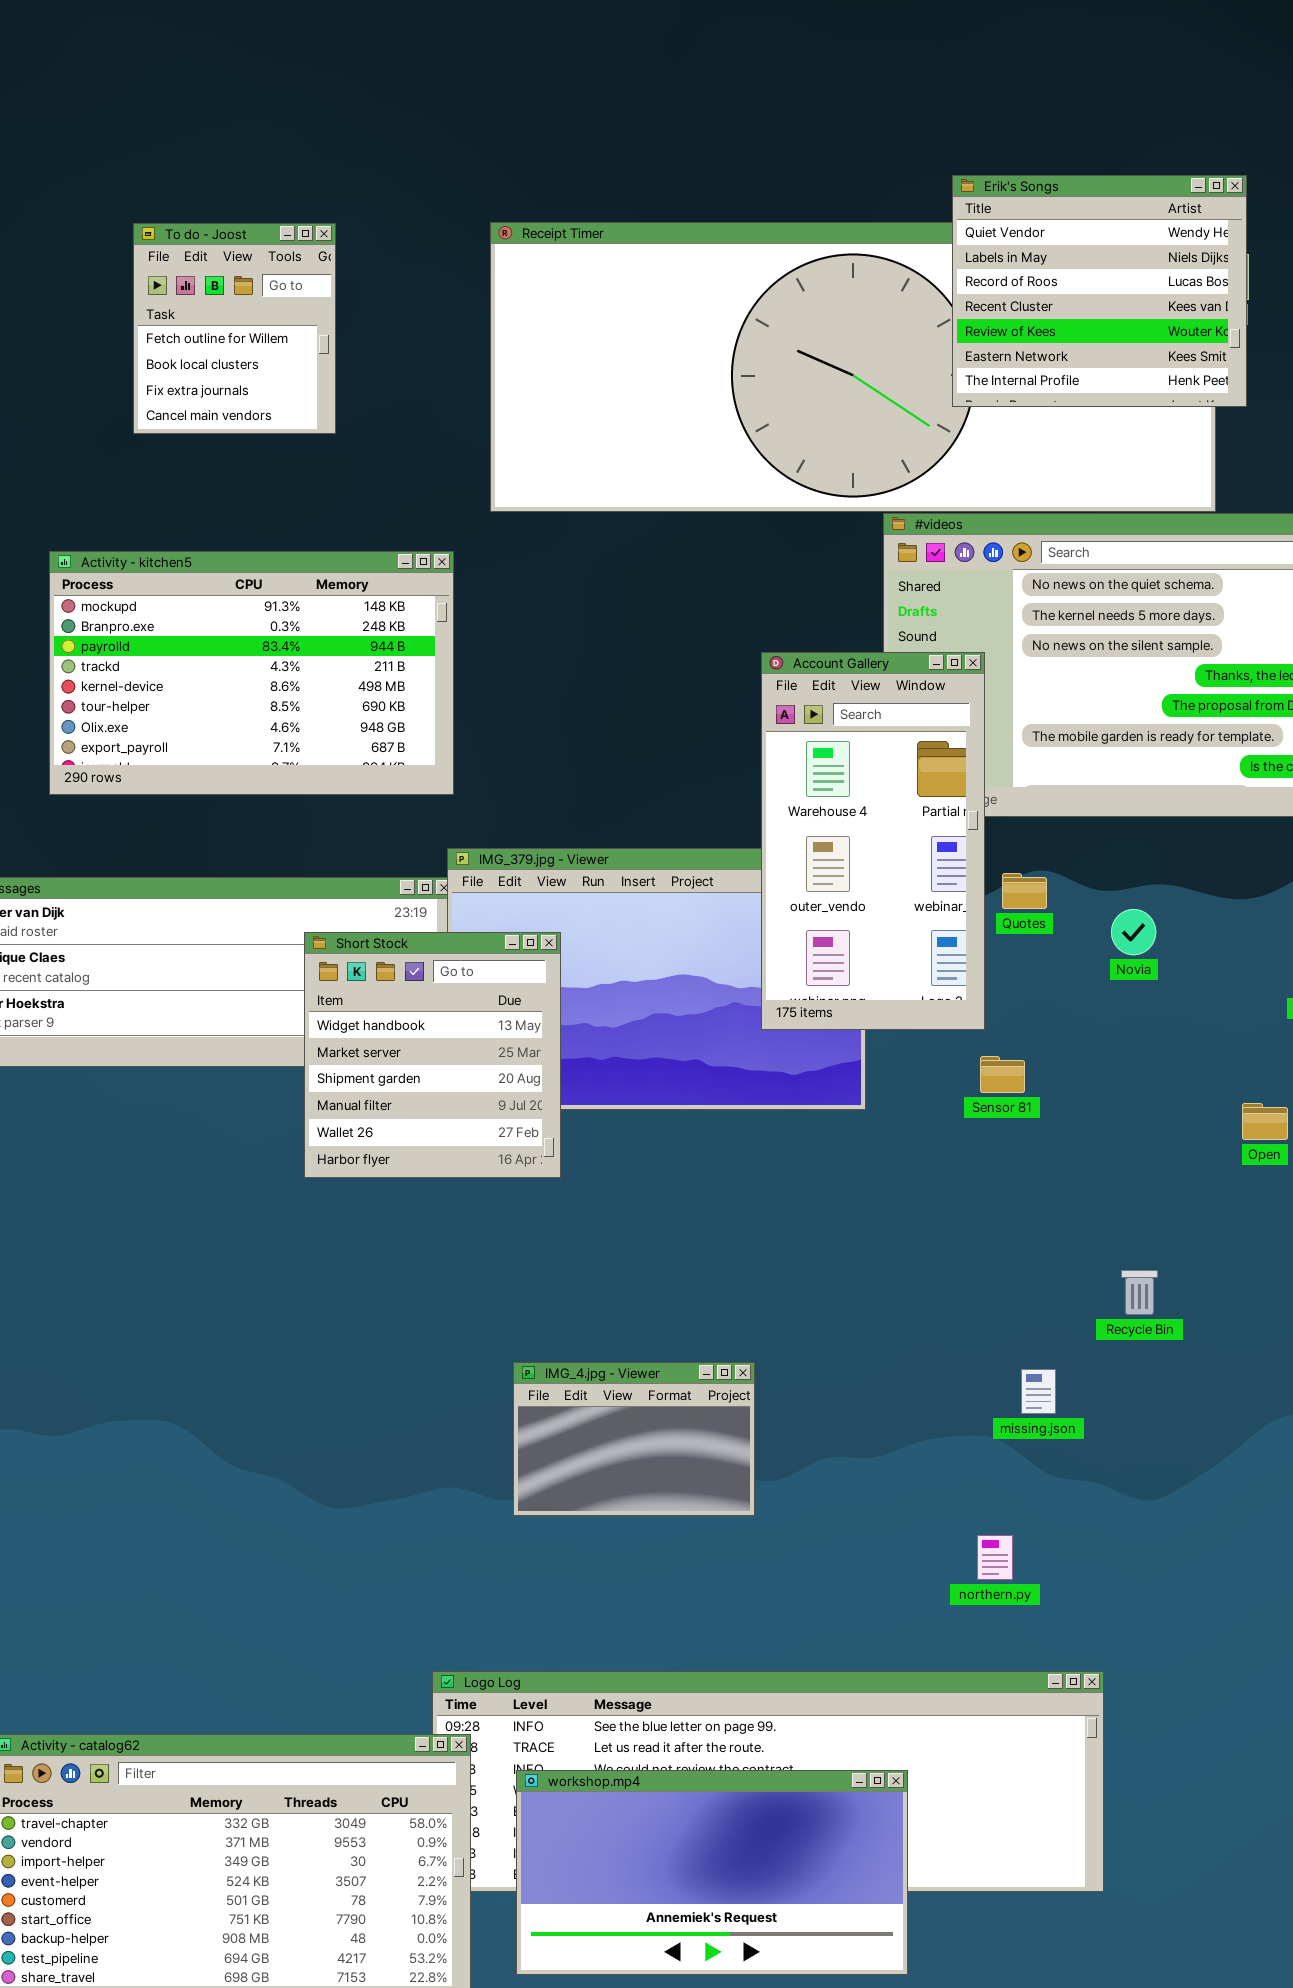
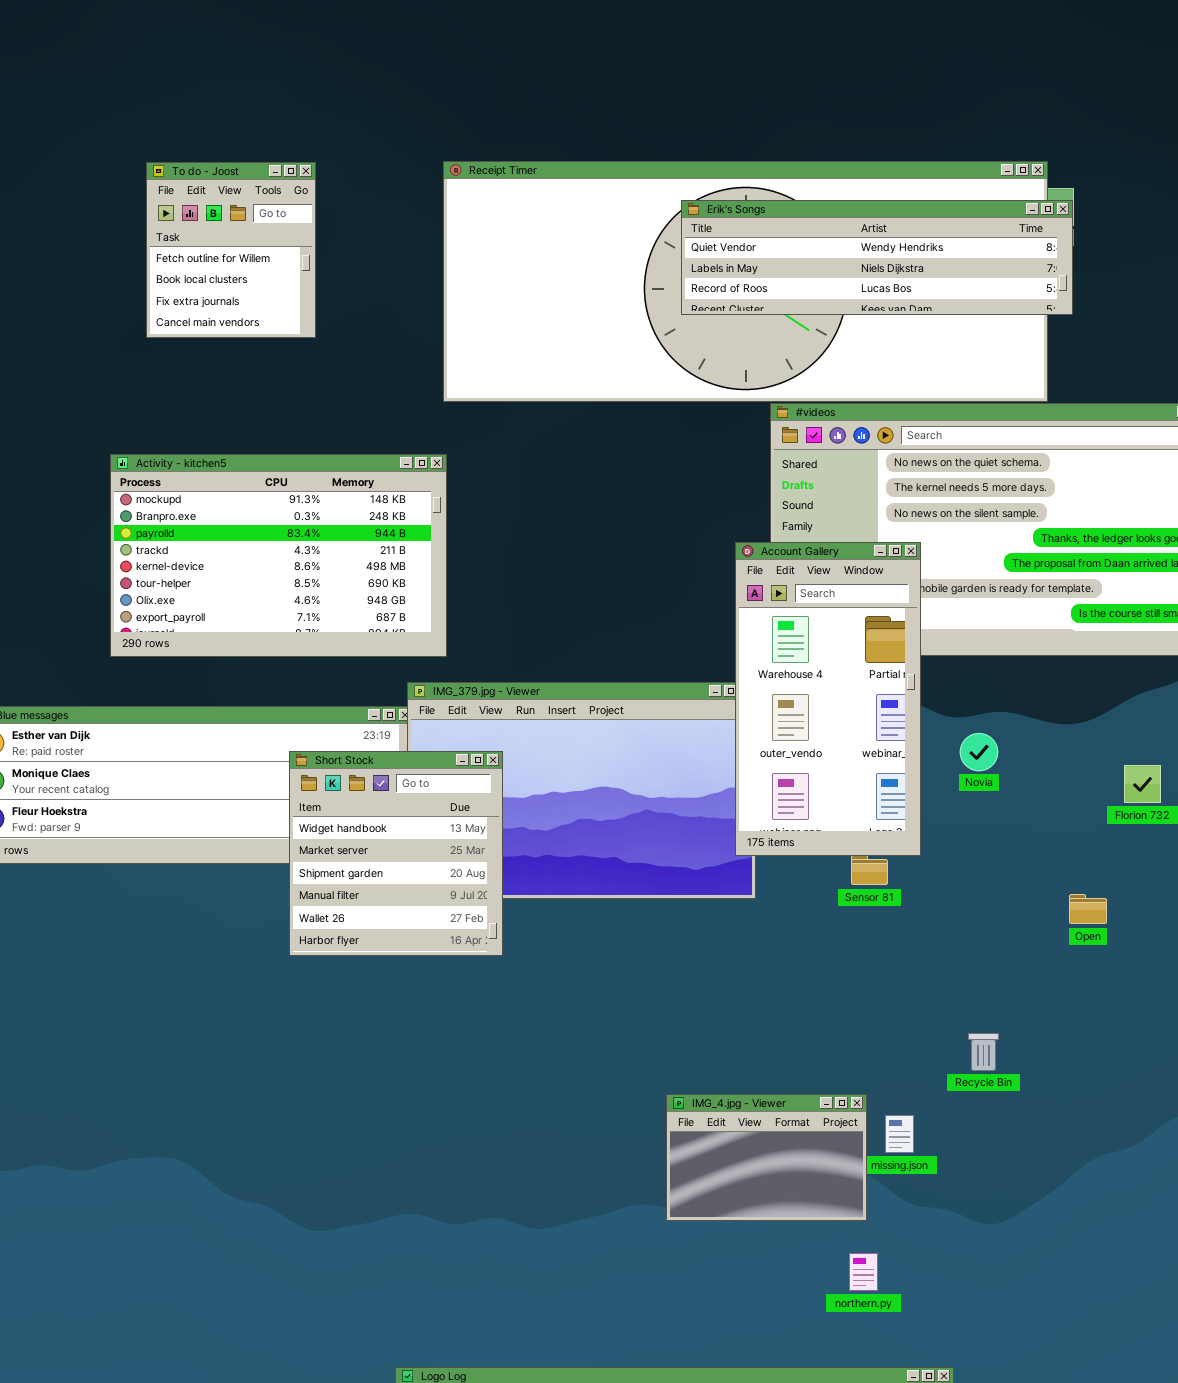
Erik's Songs: [952,175,1247,407] -> [681,200,1073,315], resized
Activity - kitchen5: [49,551,454,795] -> [110,454,447,657], moved
Account Gallery: [761,652,985,1030] -> [735,542,921,856], moved
IMG_4.jpg - Viewer: [513,1362,755,1516] -> [666,1094,867,1221], moved

